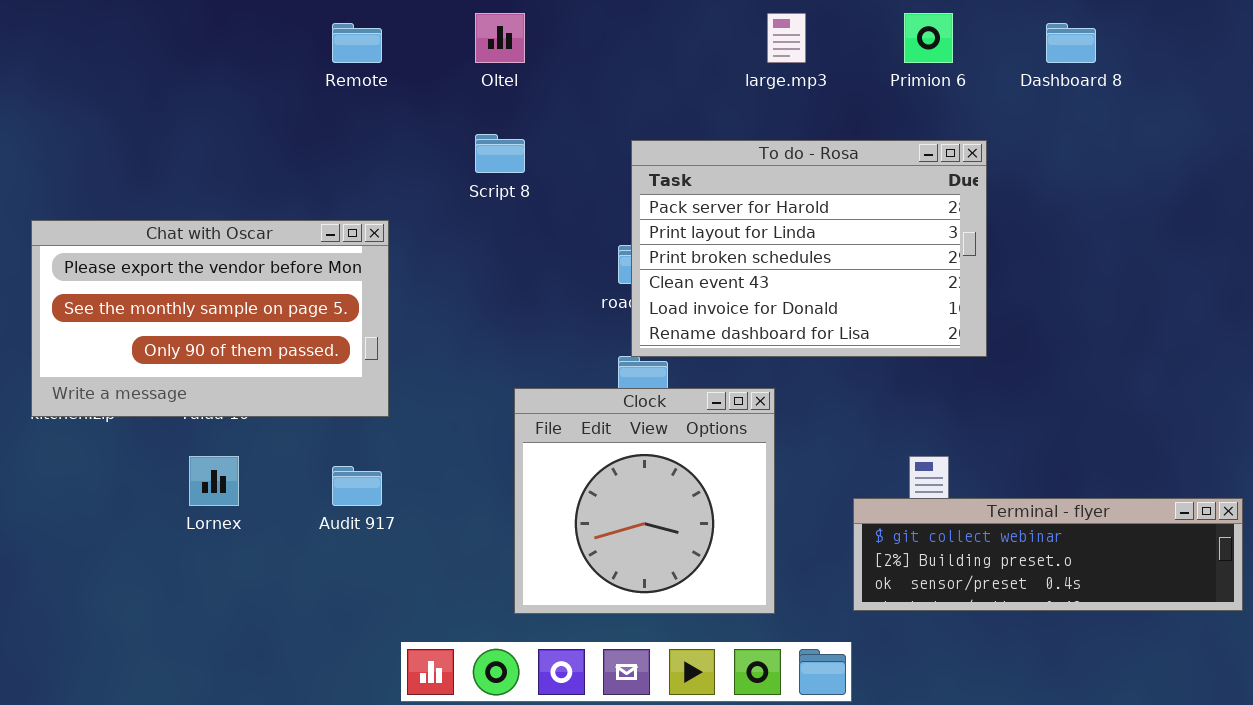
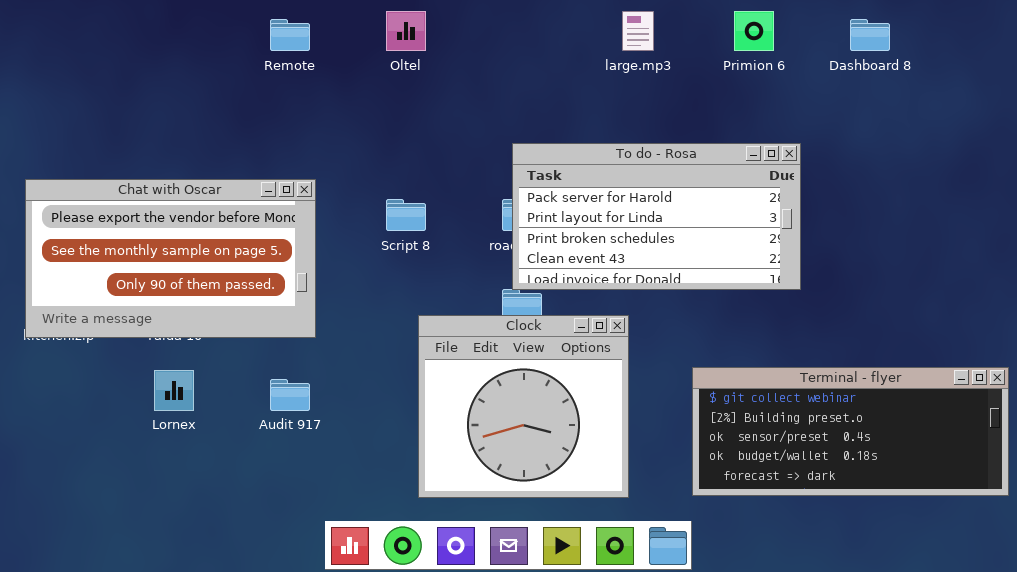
Script 8: [475,134,525,173] -> [386,199,426,231], moved
To do - Rosa: [631,140,987,357] -> [512,143,801,290], resized
Terminal - flyer: [853,498,1243,611] -> [692,367,1009,496], resized

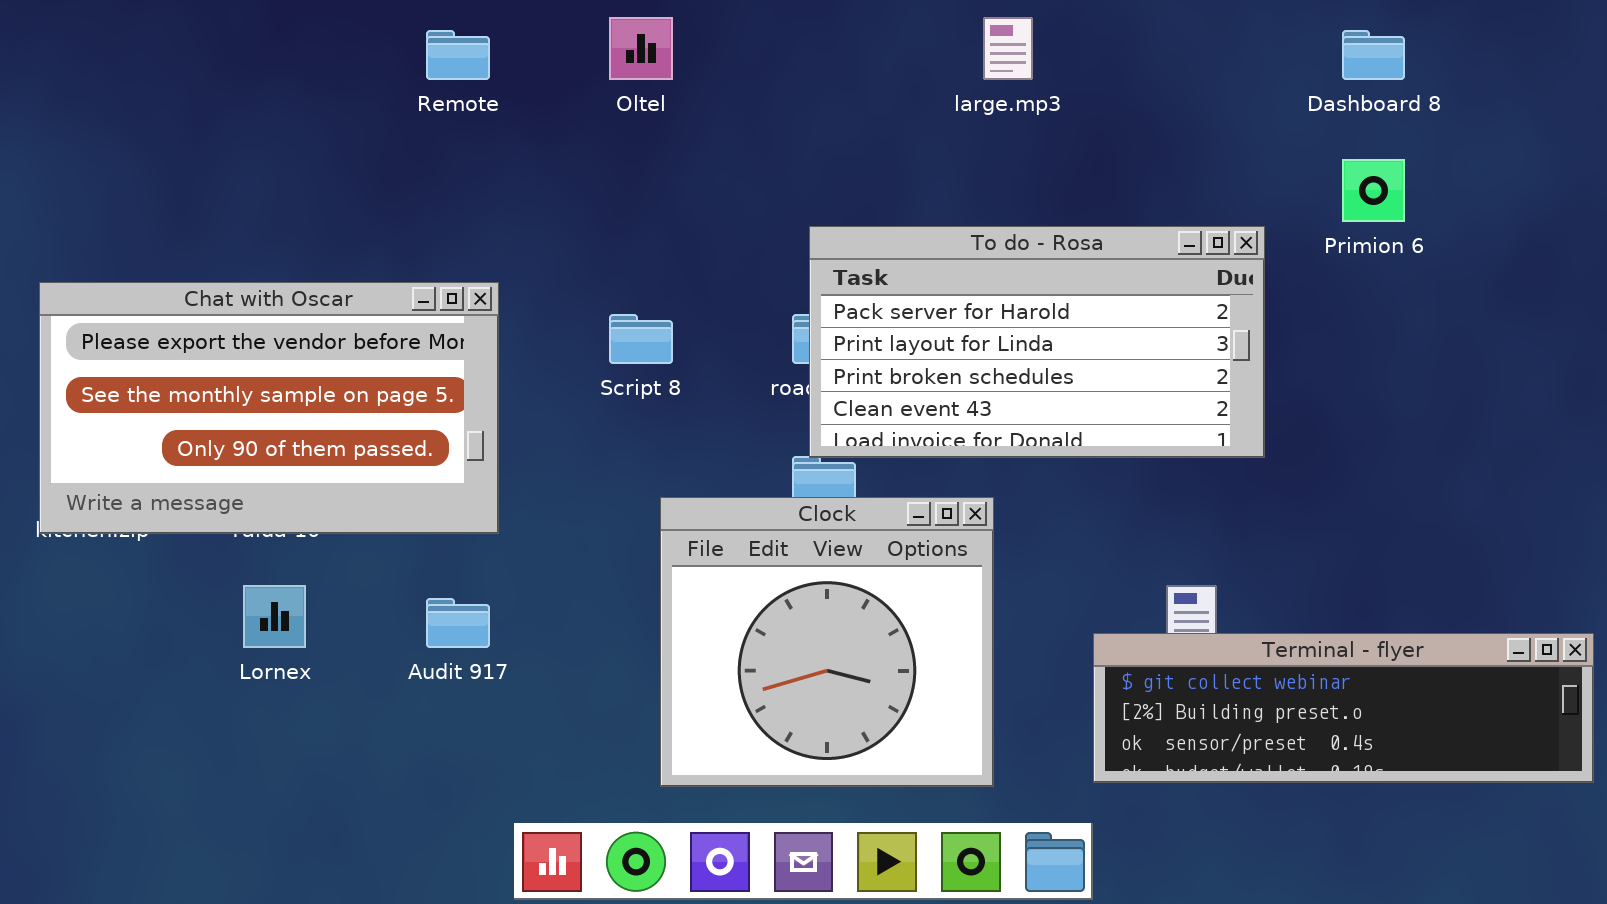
Primion 6: [734,11,774,51] -> [1342,159,1405,222], moved
Terminal - flyer: [692,367,1009,496] -> [1093,633,1594,783], resized

